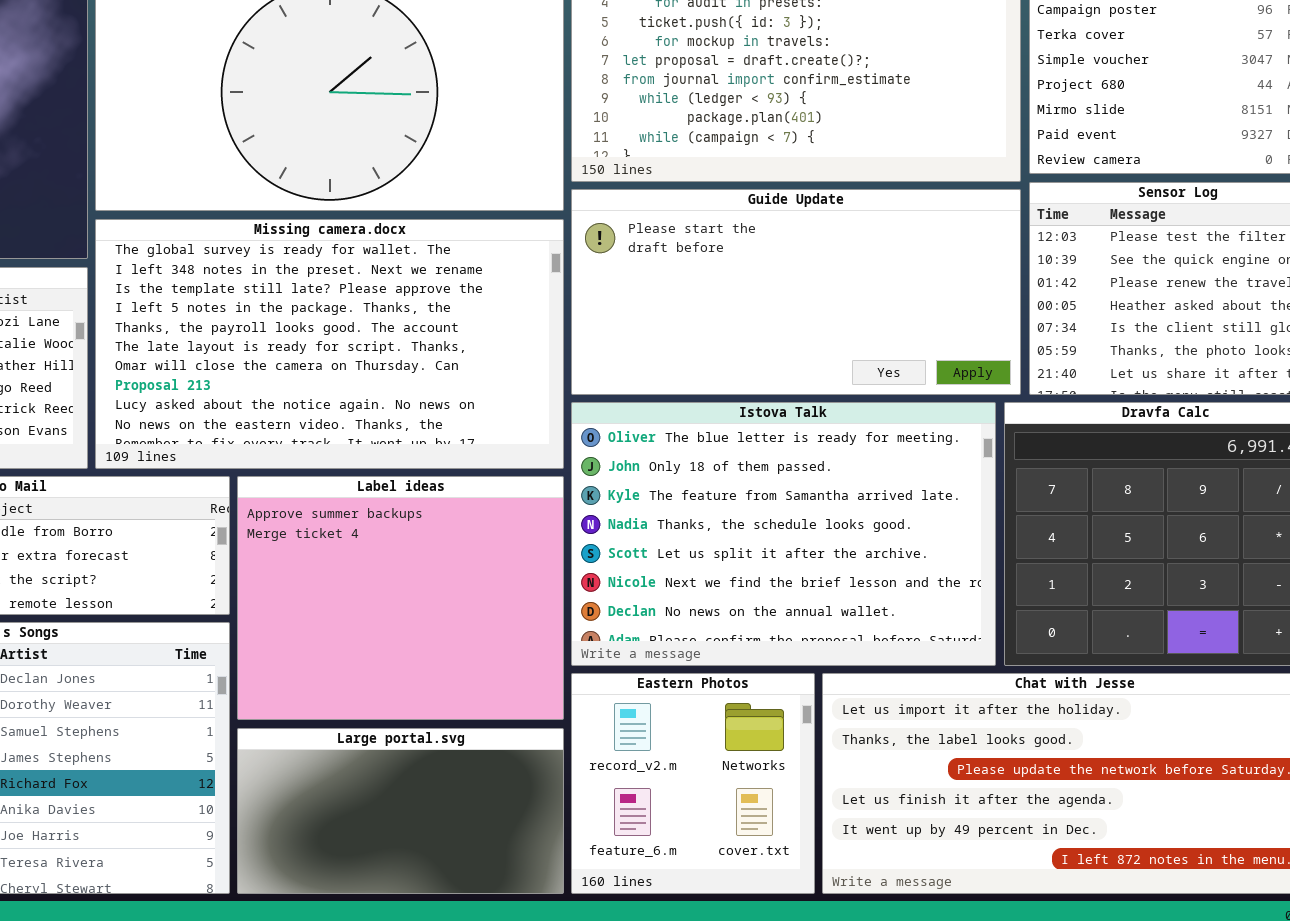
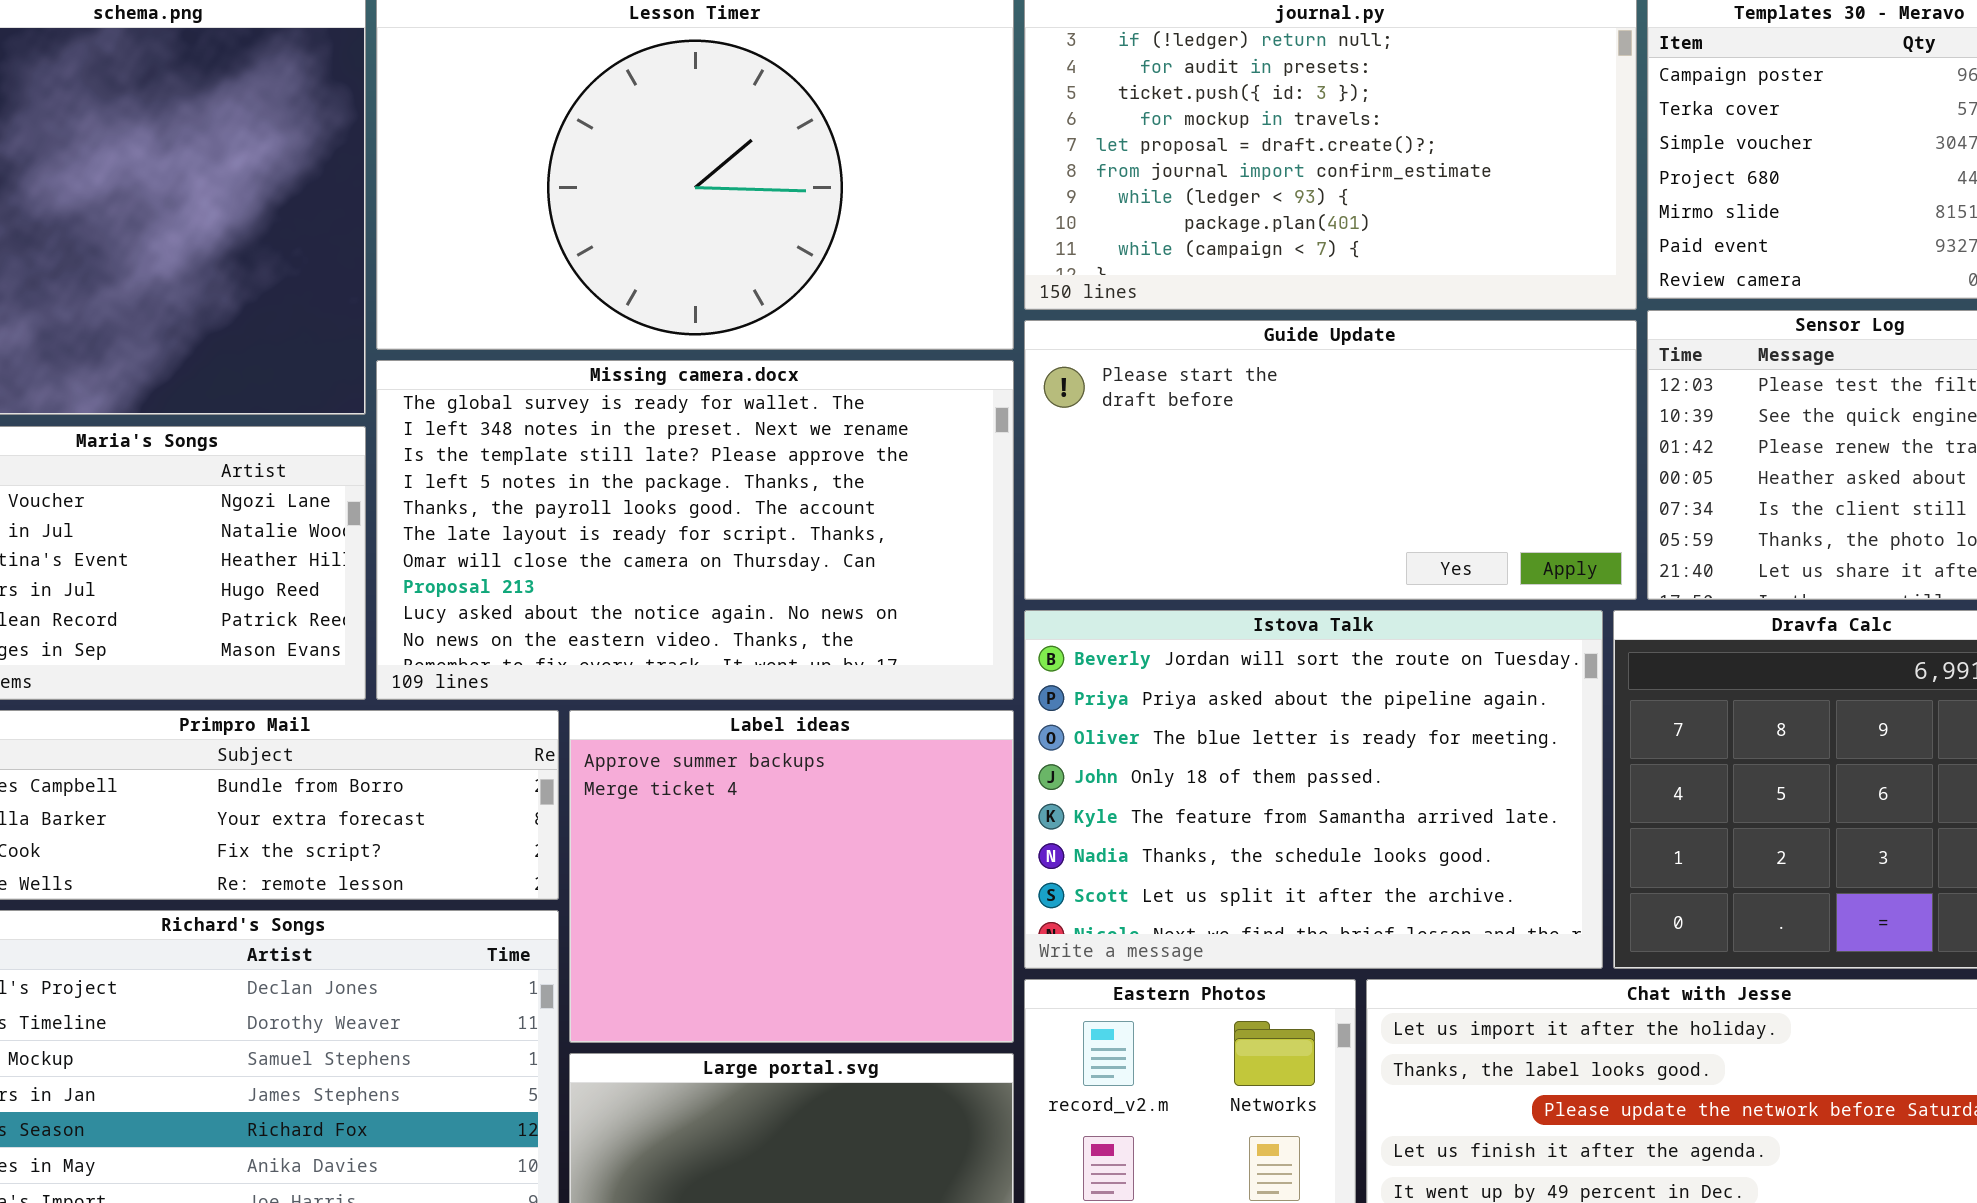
Istova Talk: [571,402,996,666] -> [1024,610,1603,969], scrolled up 2 rows

